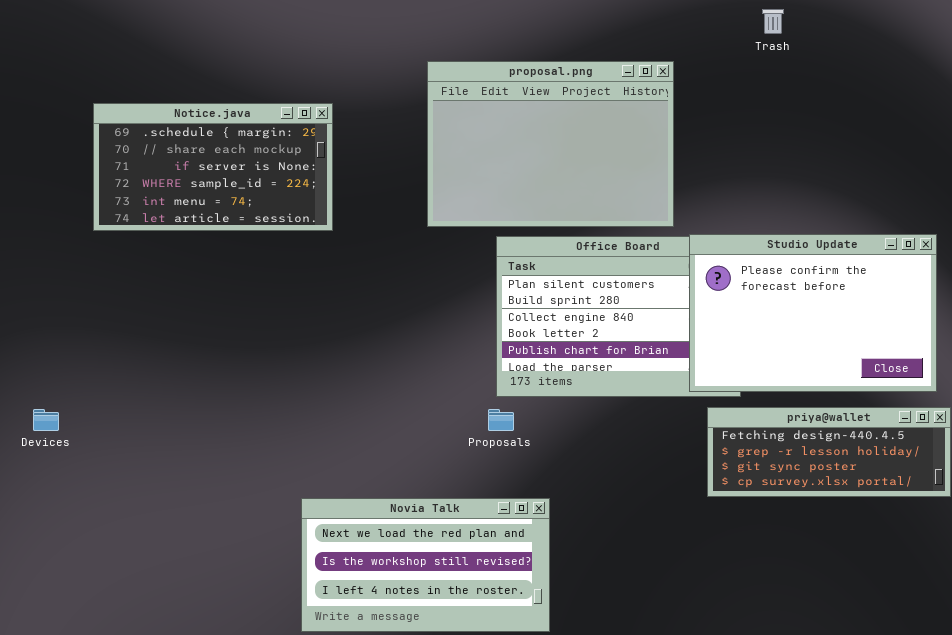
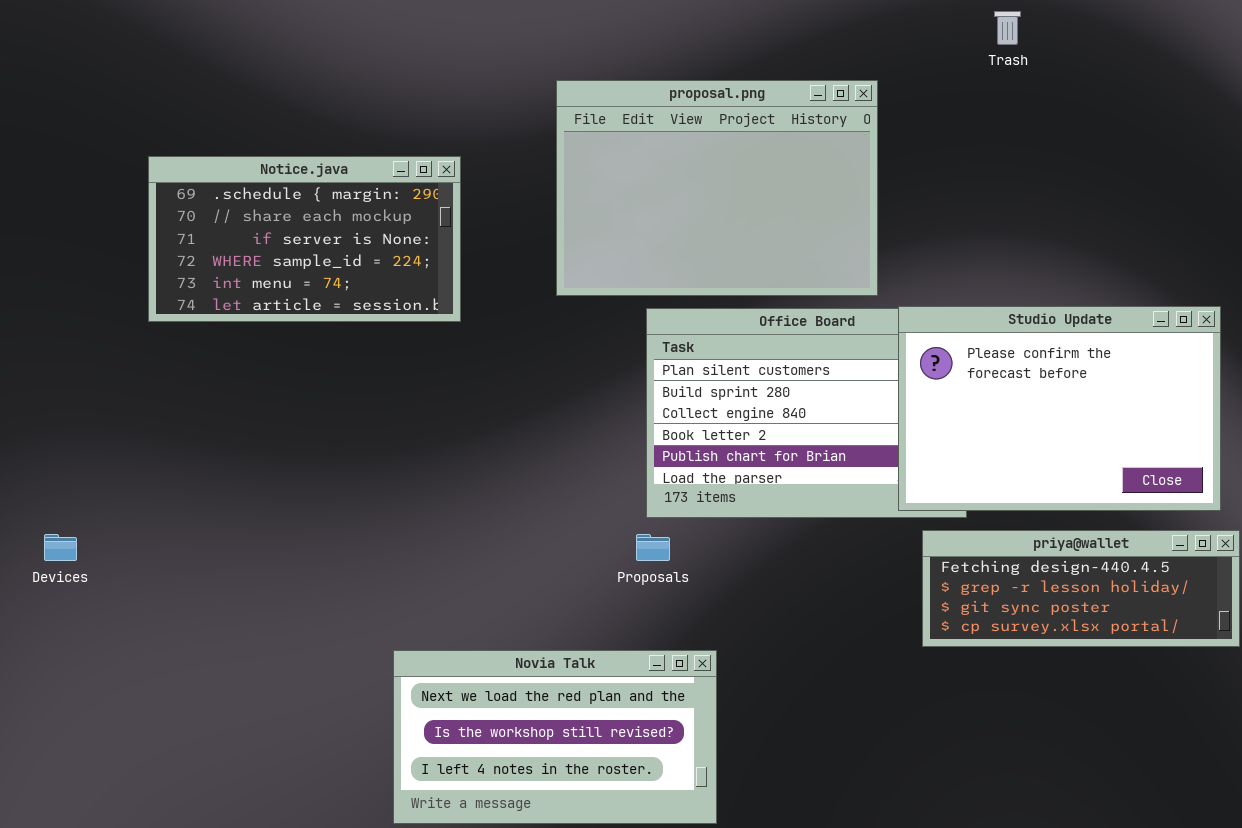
Notice.java: [93,103,333,231] -> [148,156,461,322], moved

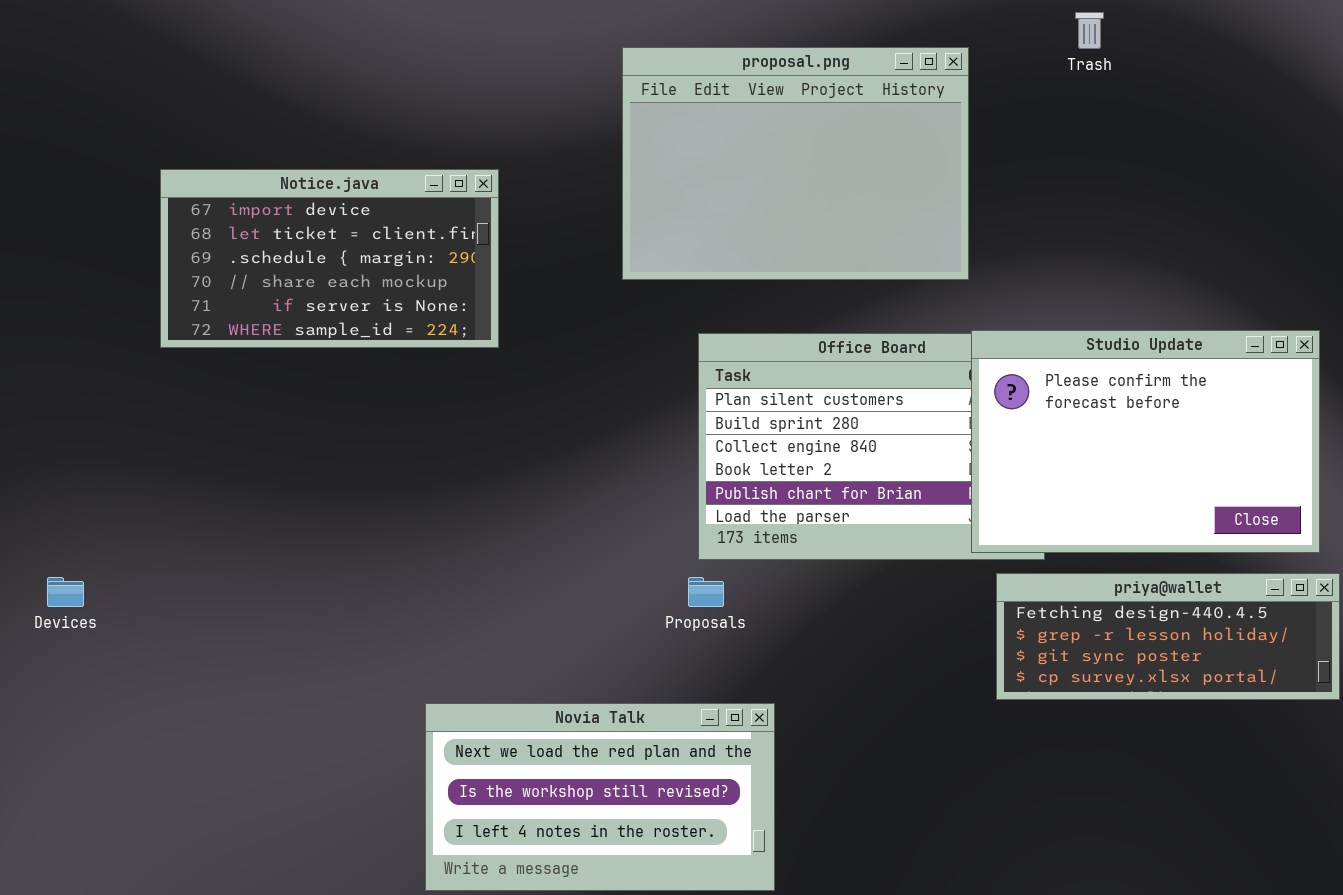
proposal.png: [556,80,878,296] -> [622,47,969,280], moved
Notice.java: [148,156,461,322] -> [160,169,499,348], scrolled up 2 rows

